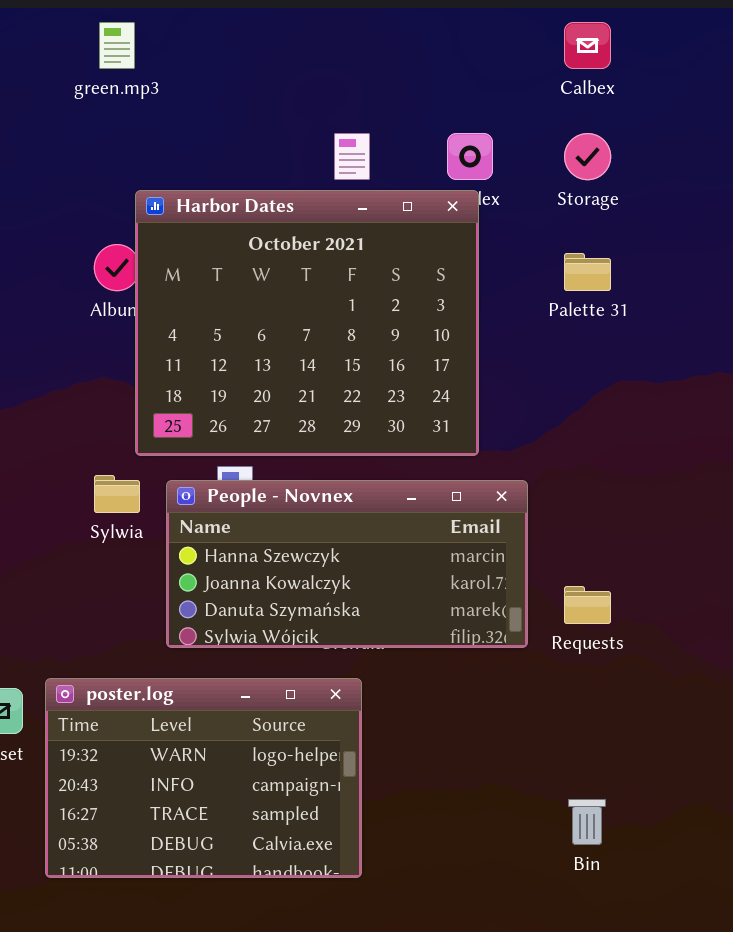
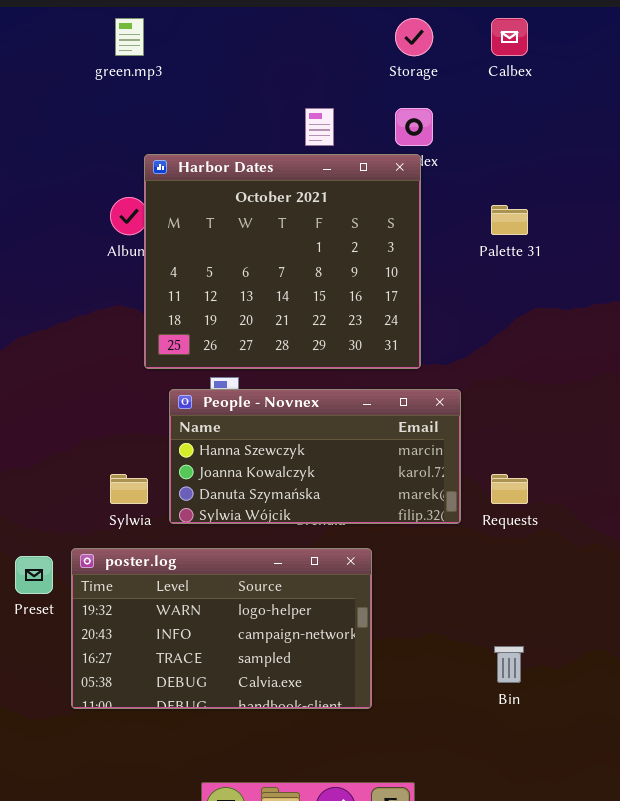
Storage: [564,133,611,180] -> [395,18,433,56], moved
Sylwia: [94,475,140,513] -> [110,474,148,504], moved
poster.log: [45,678,362,878] -> [71,548,372,709], resized

